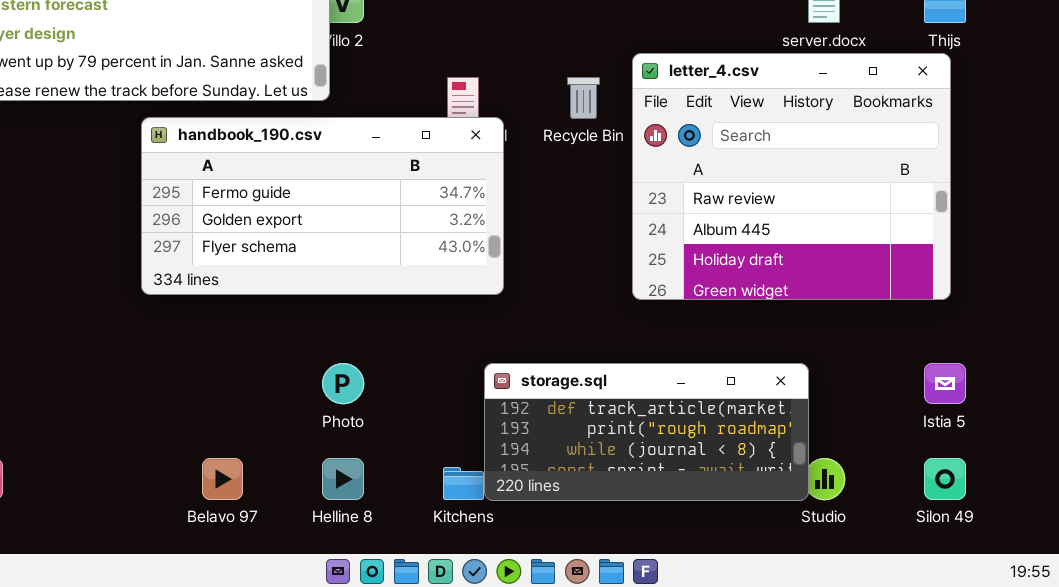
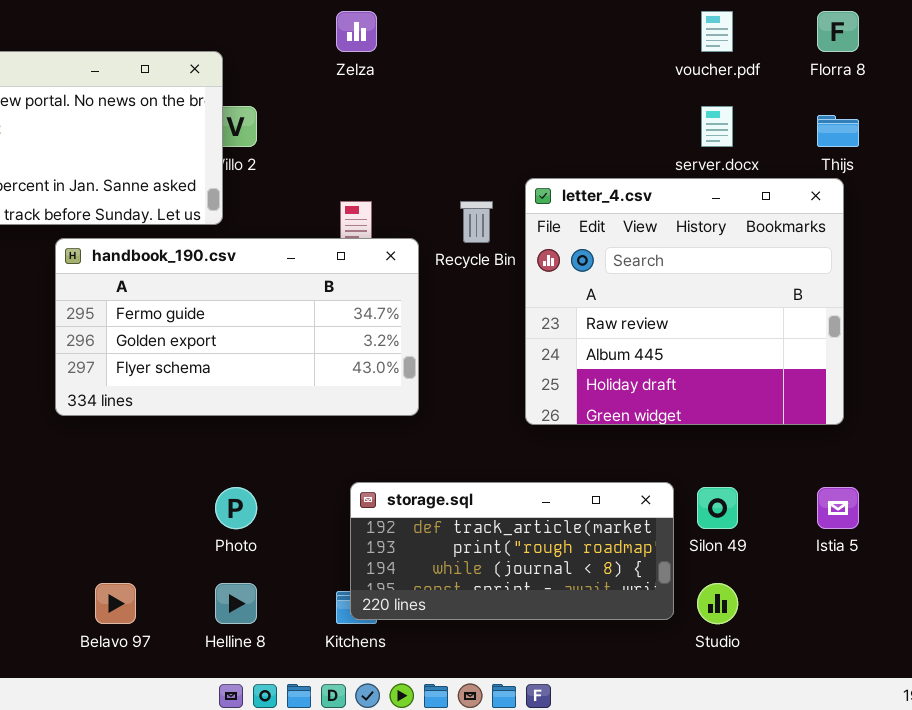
handbook_190.csv: [141,117,504,295] -> [55,238,419,416], moved
storage.sql: [484,363,809,501] -> [350,482,674,620], moved
Silon 49: [924,458,966,500] -> [697,487,738,529], moved

